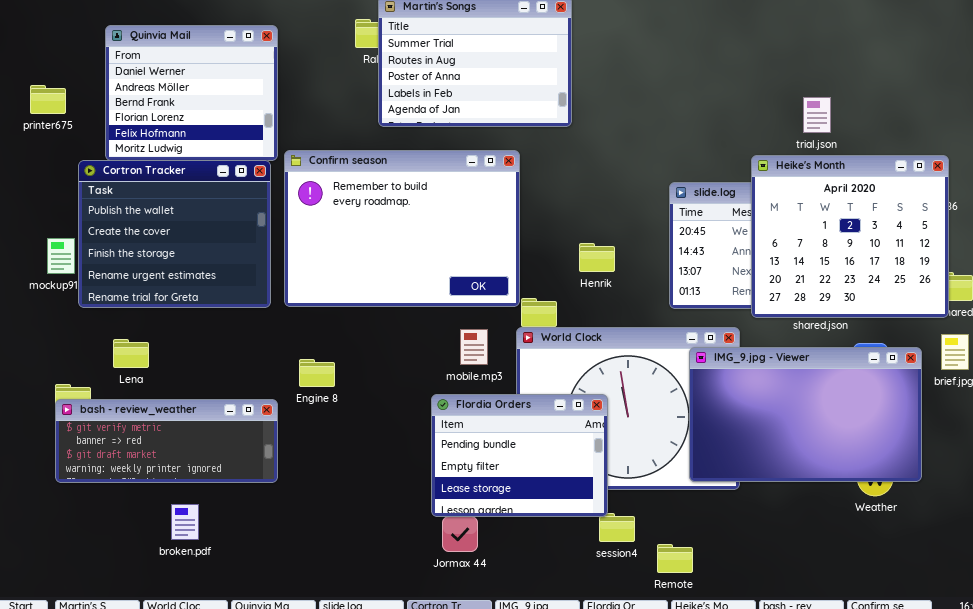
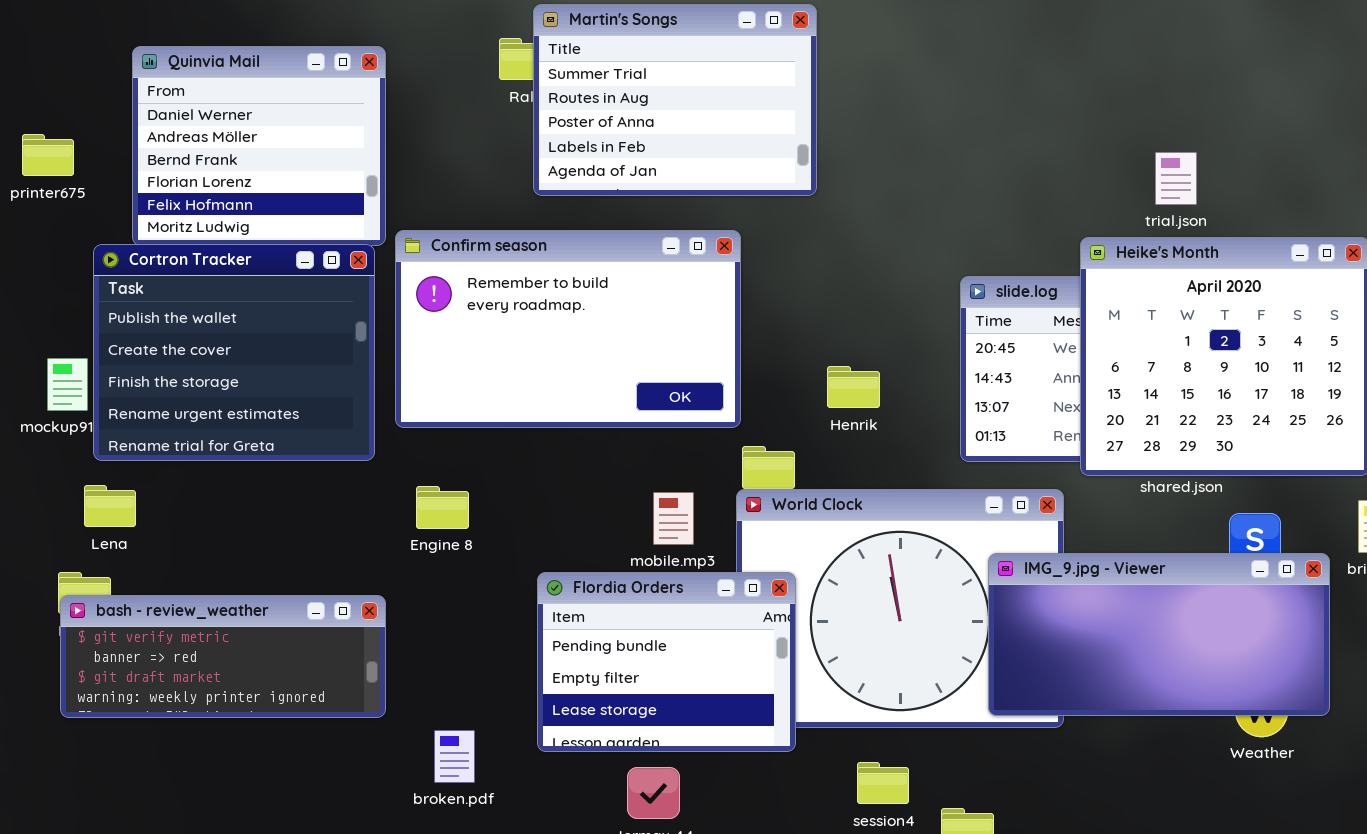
Confirm season: [284,150,520,307] -> [395,230,741,428], resized
Lena: [113,339,149,368] -> [84,485,136,527], moved
IMG_9.jpg - Viewer: [689,347,922,482] -> [988,553,1330,716], resized
Engine 8: [299,359,335,387] -> [416,486,469,529], moved
Flordia Orders: [431,394,608,517] -> [537,572,796,752], moved
broken.pdf: [171,504,199,540] -> [434,730,475,783], moved

